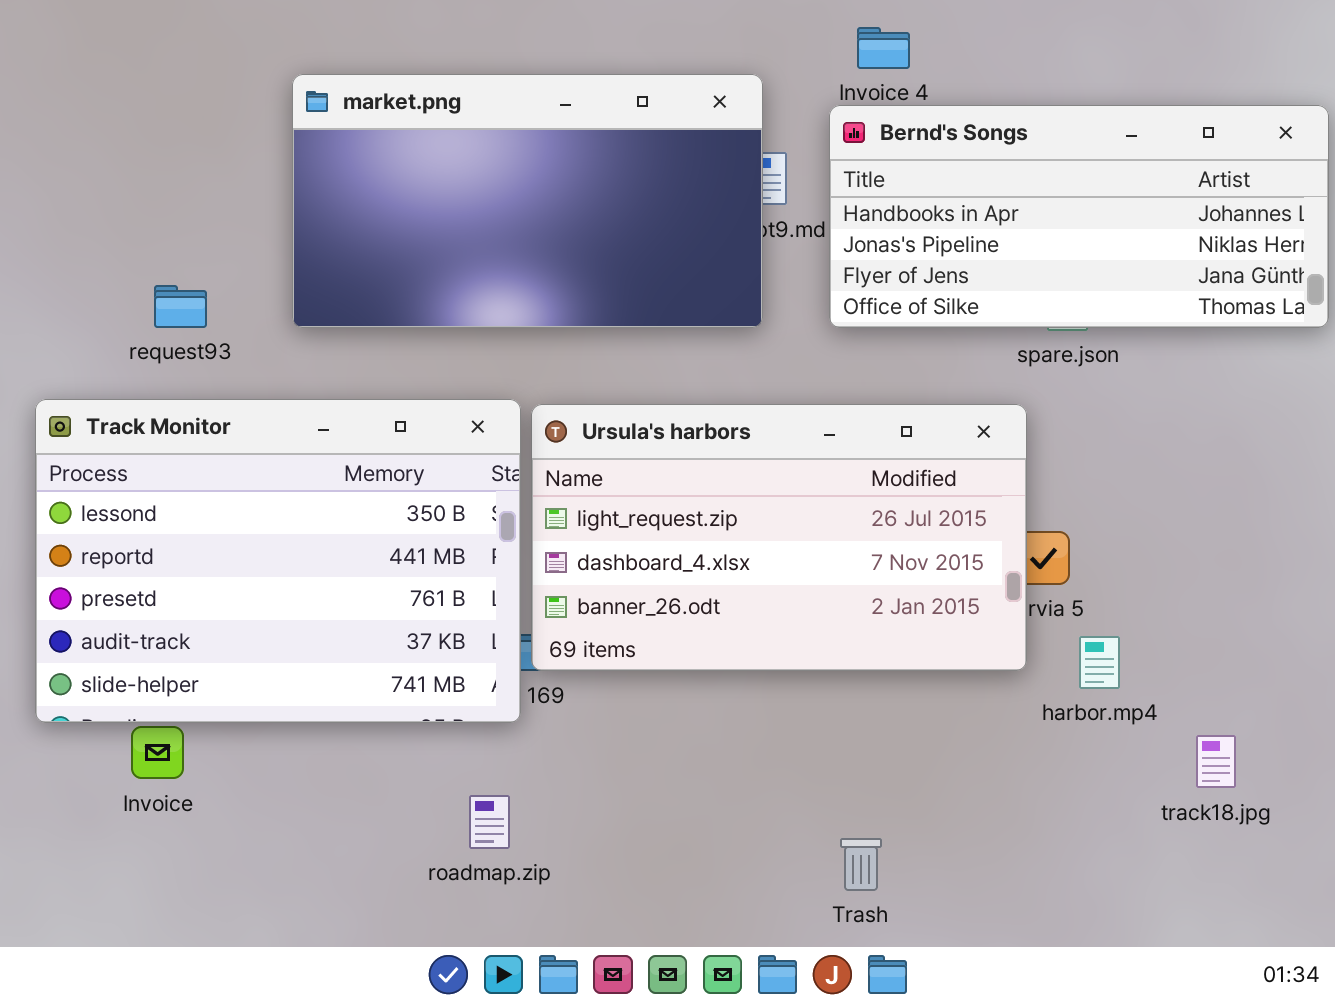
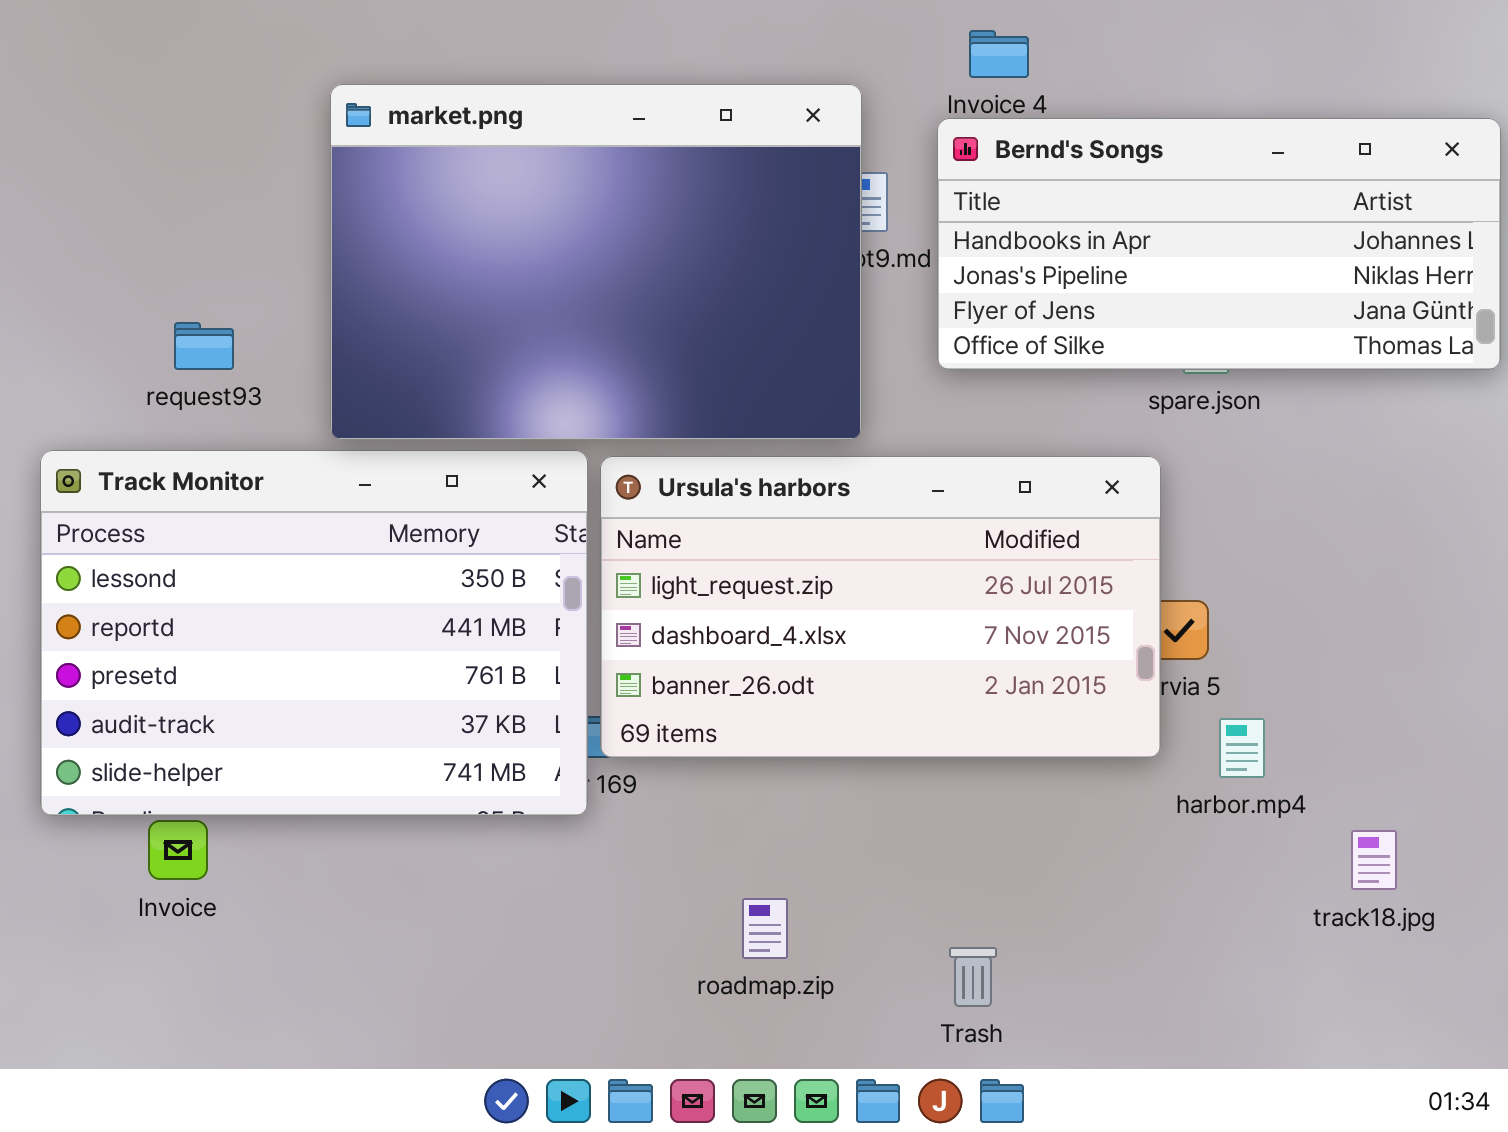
market.png: [292,74,763,328] -> [330,84,862,440], resized
roadmap.zip: [469,795,510,849] -> [742,898,788,959], moved

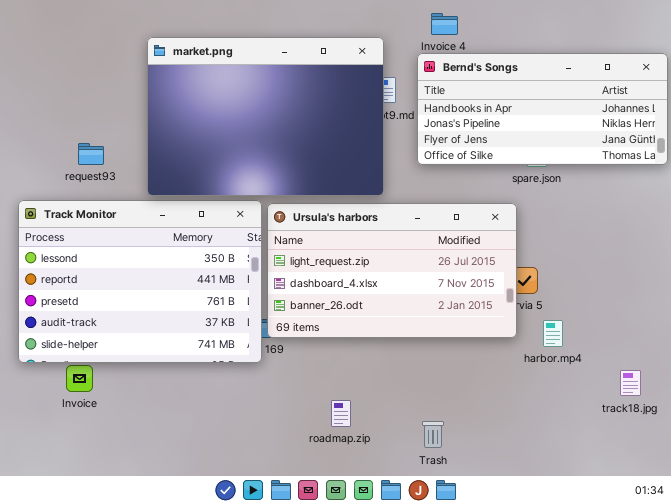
track18.jpg: [1351,830,1397,890] -> [620,370,641,396], moved

